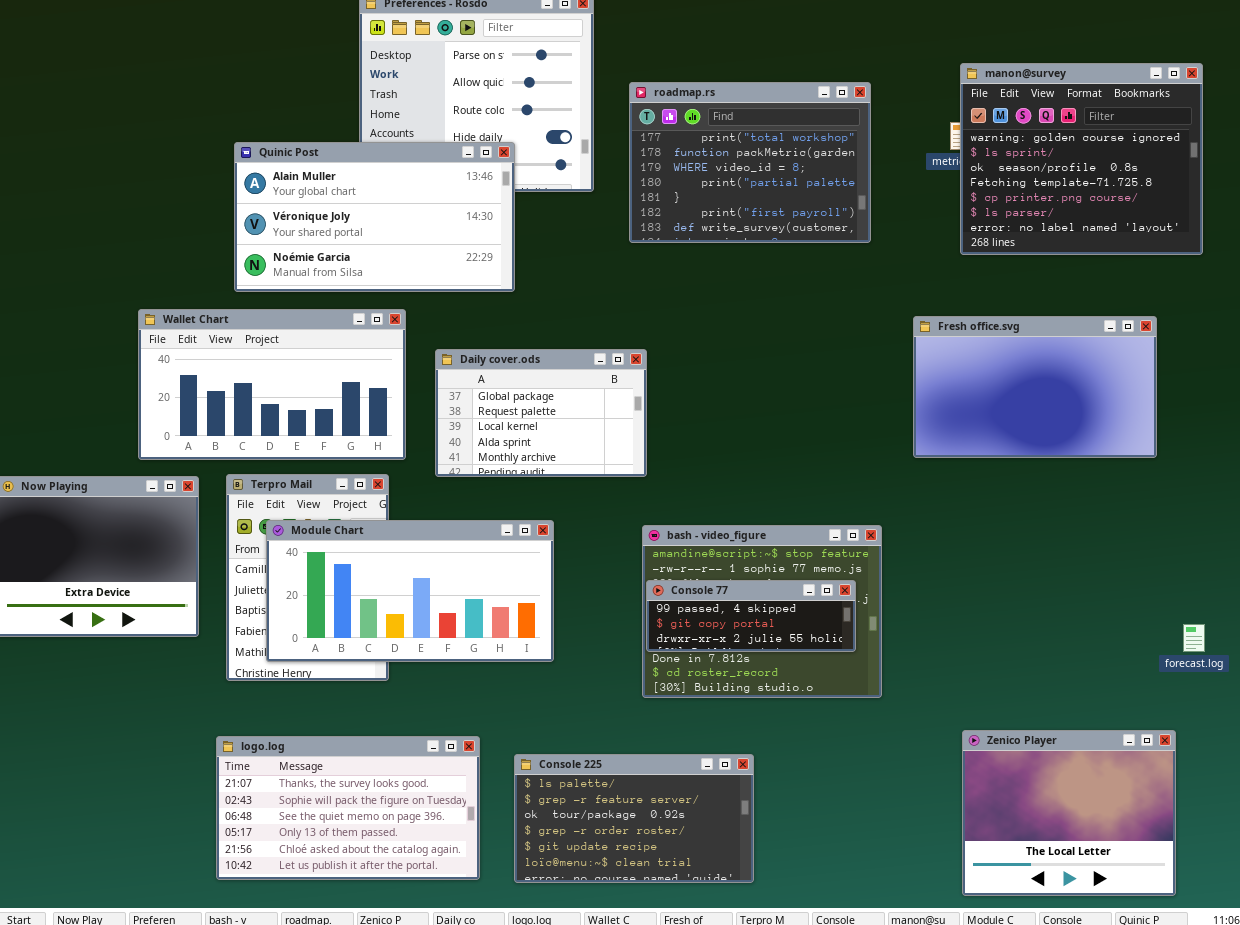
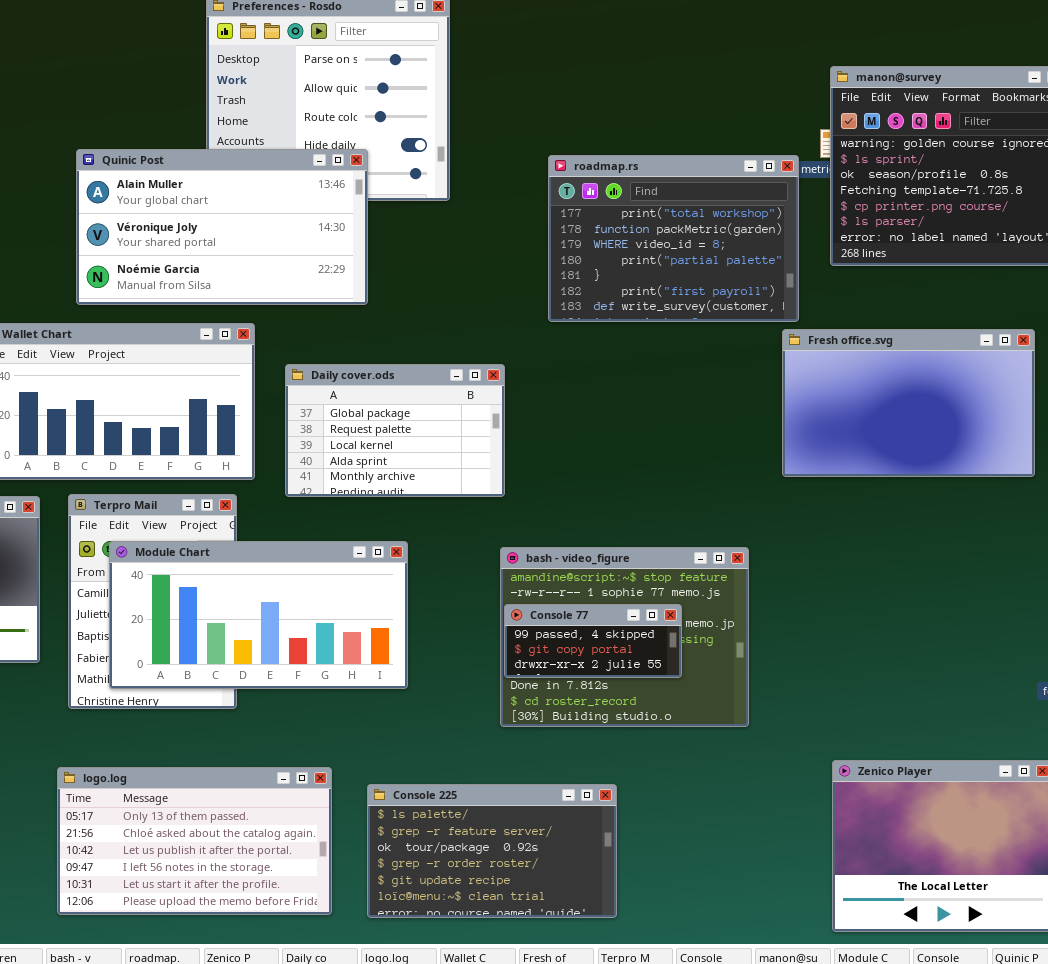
roadmap.rs: [629,82,871,243] -> [548,155,799,322], moved
Console 77: [646,580,856,652] -> [504,604,682,678], resized
logo.log: [216,736,480,880] -> [57,767,332,915], scrolled down 3 rows

